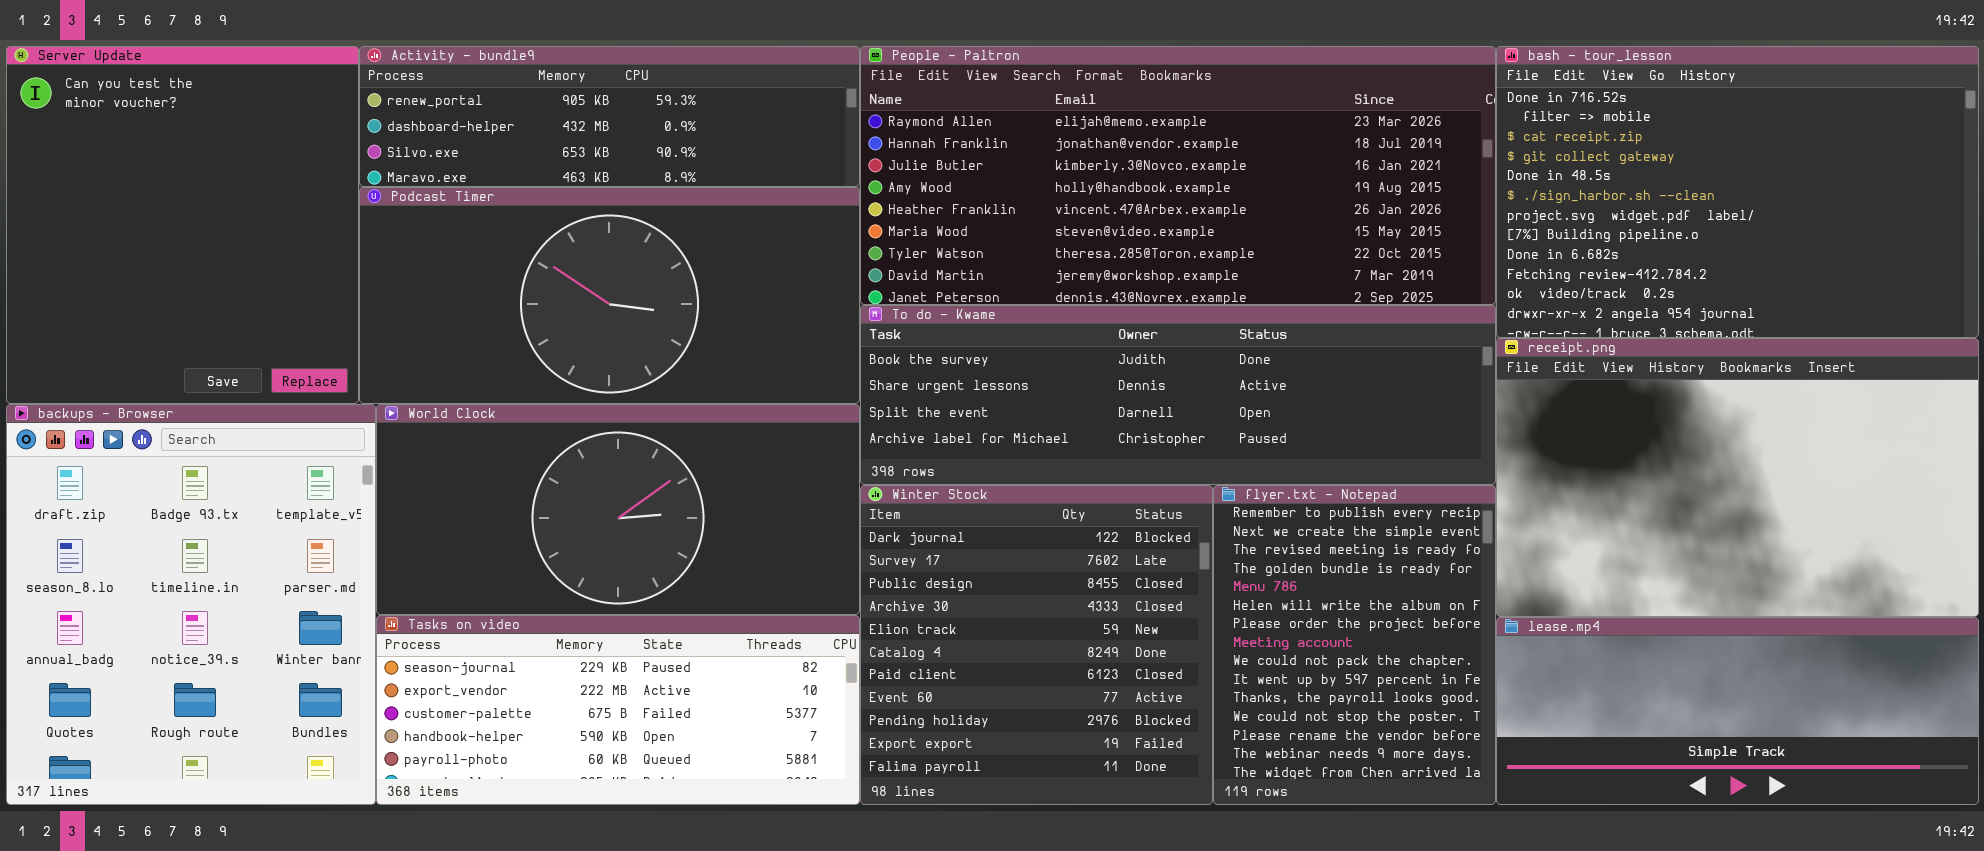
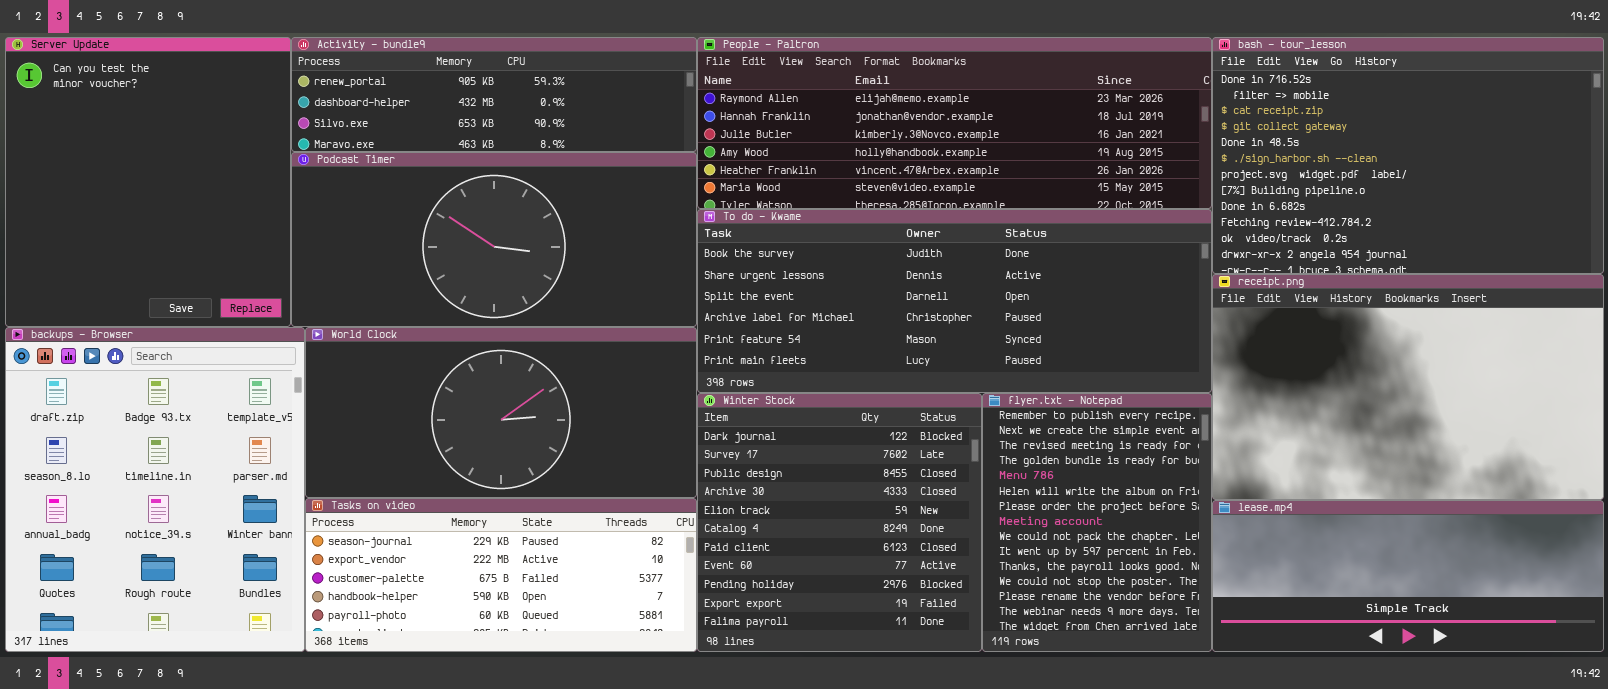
People - Paltron: [860,46,1496,305] -> [697,37,1212,209], resized
To do - Kwame: [860,305,1496,485] -> [697,209,1212,393], resized

